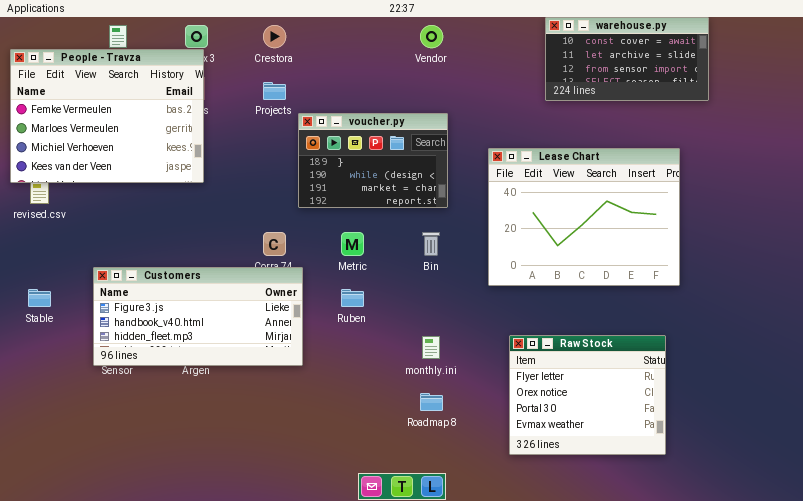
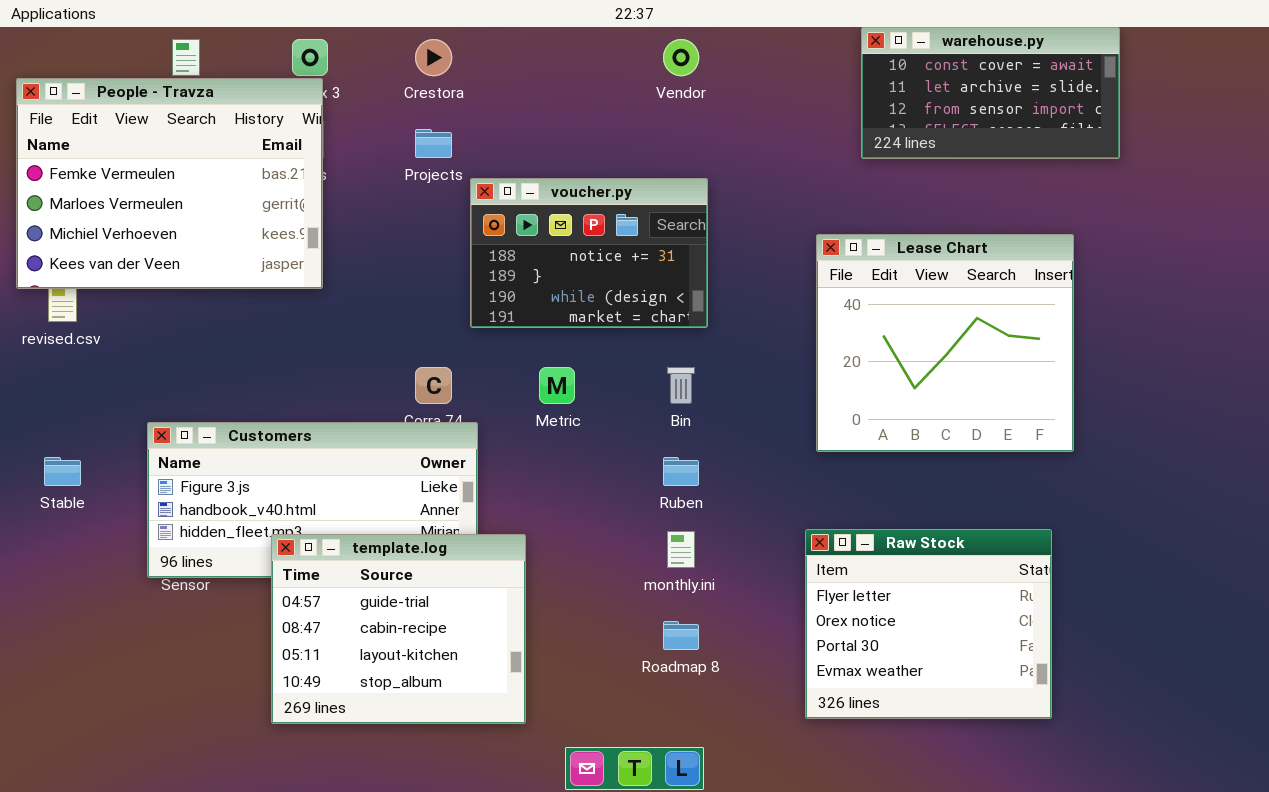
voucher.py: [298,113,448,208] -> [470,178,708,328], scrolled up 1 row
Lease Chart: [488,148,680,286] -> [816,234,1074,452], resized
Ruben: [341,289,364,307] -> [663,457,699,486], moved
template.log: none -> [271,534,526,724], opened

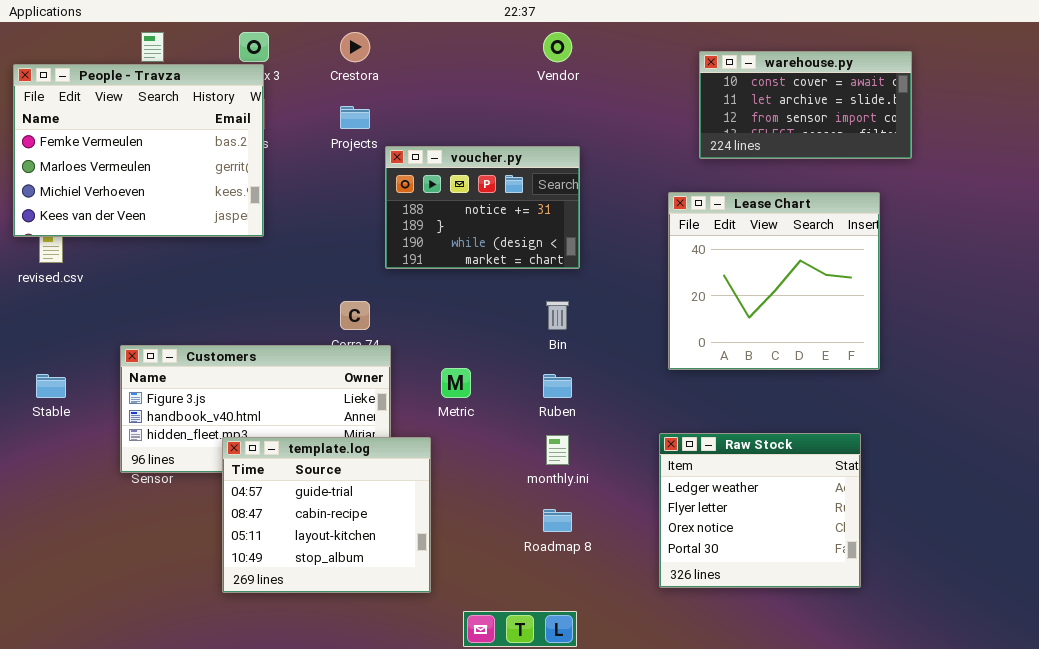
warehouse.py: [861,27,1120,159] -> [699,51,912,159], moved
Metric: [539,367,575,404] -> [441,368,471,398], moved
Raw Stock: [805,529,1052,719] -> [659,433,861,588], scrolled up 1 row

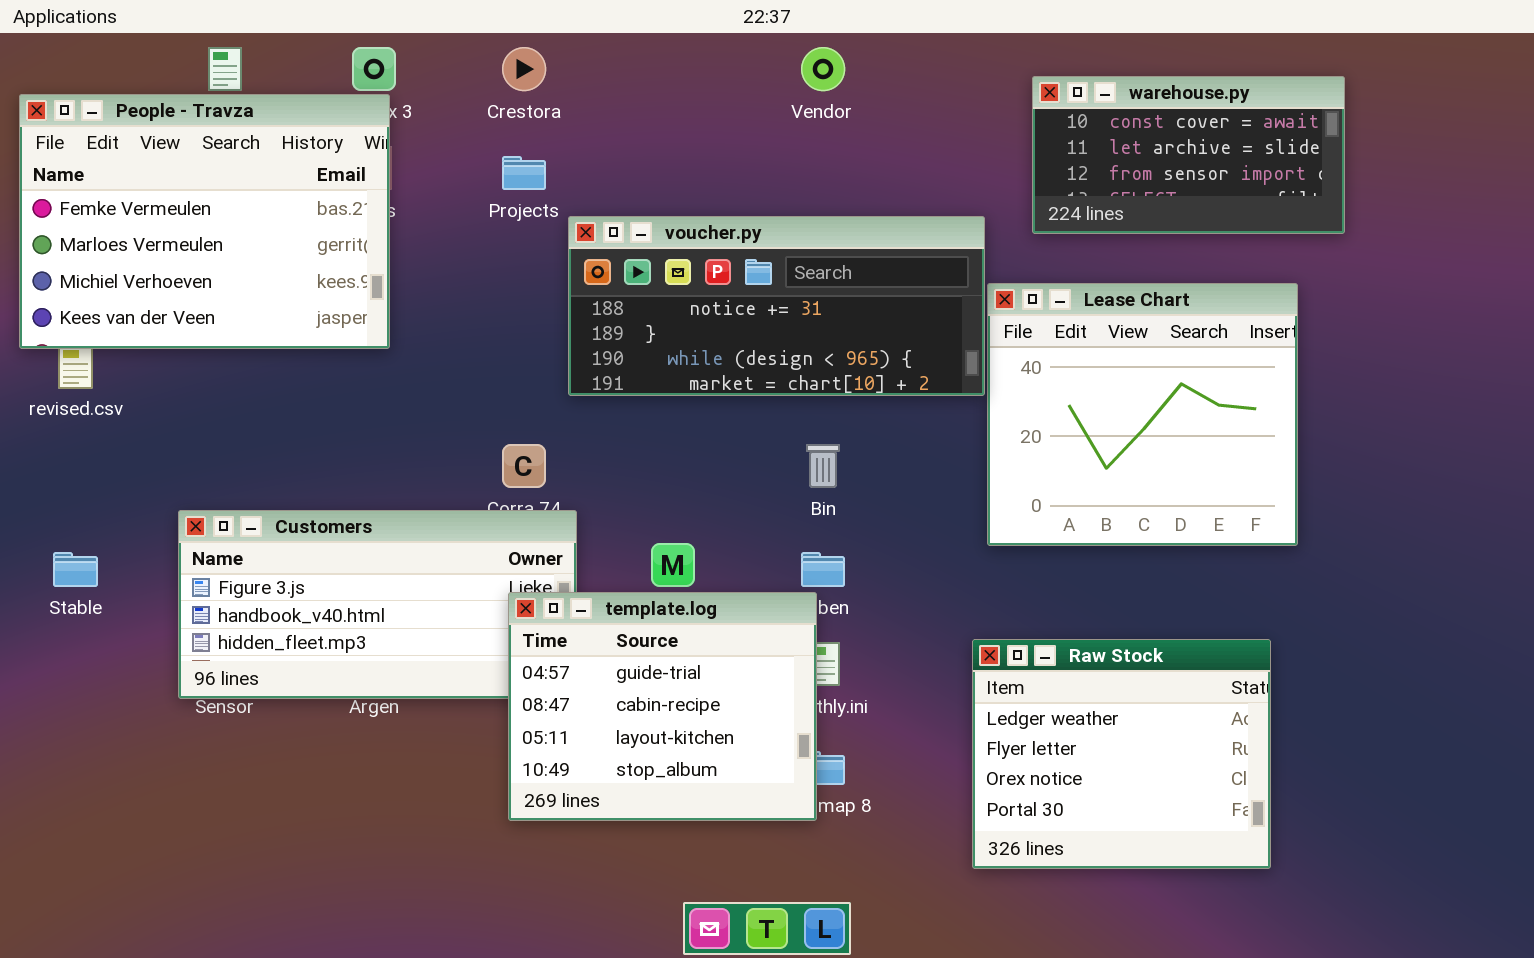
voucher.py: [385,146,580,269] -> [568,216,985,396], resized
template.log: [222,437,431,593] -> [508,592,817,821], moved

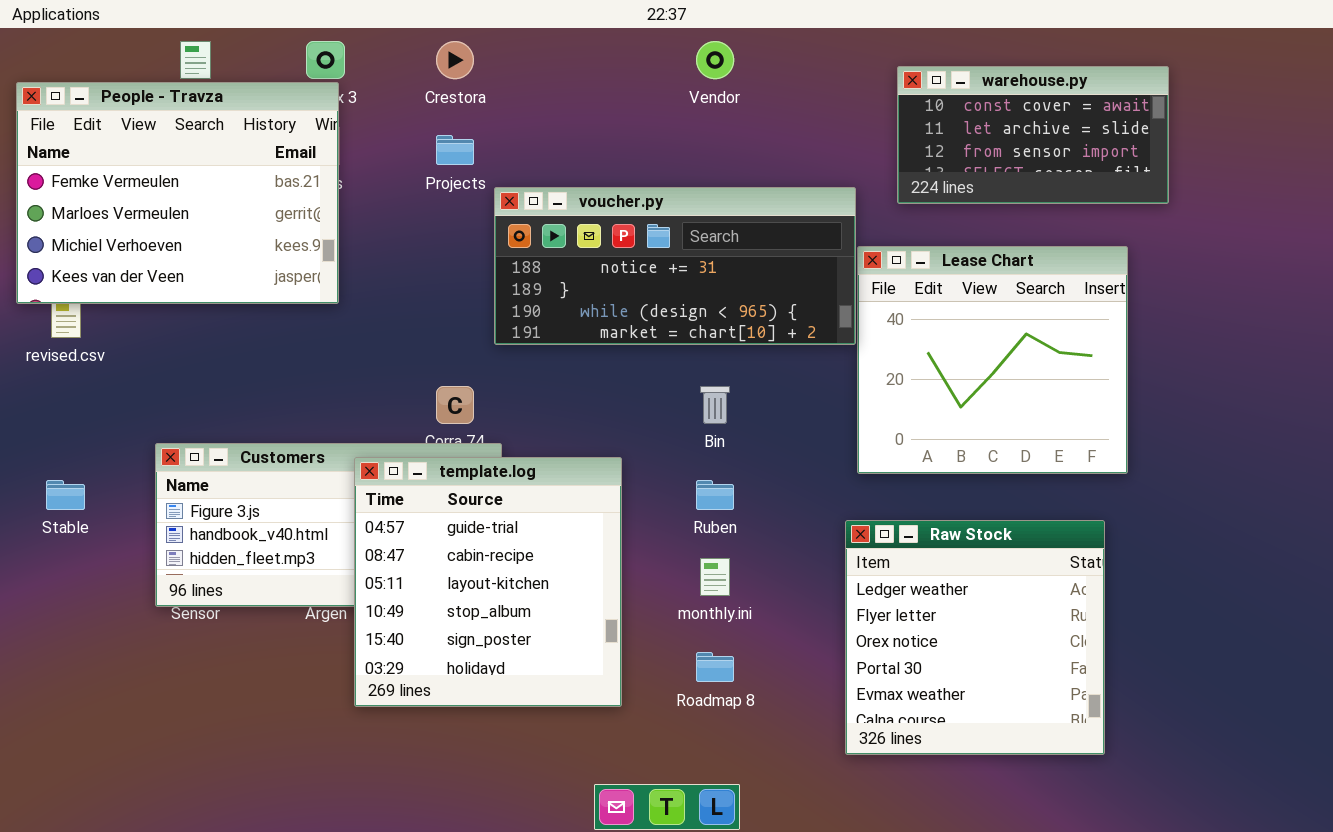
template.log: [508,592,817,821] -> [354,457,622,707], moved, resized
Raw Stock: [972,639,1271,869] -> [845,520,1105,755], resized

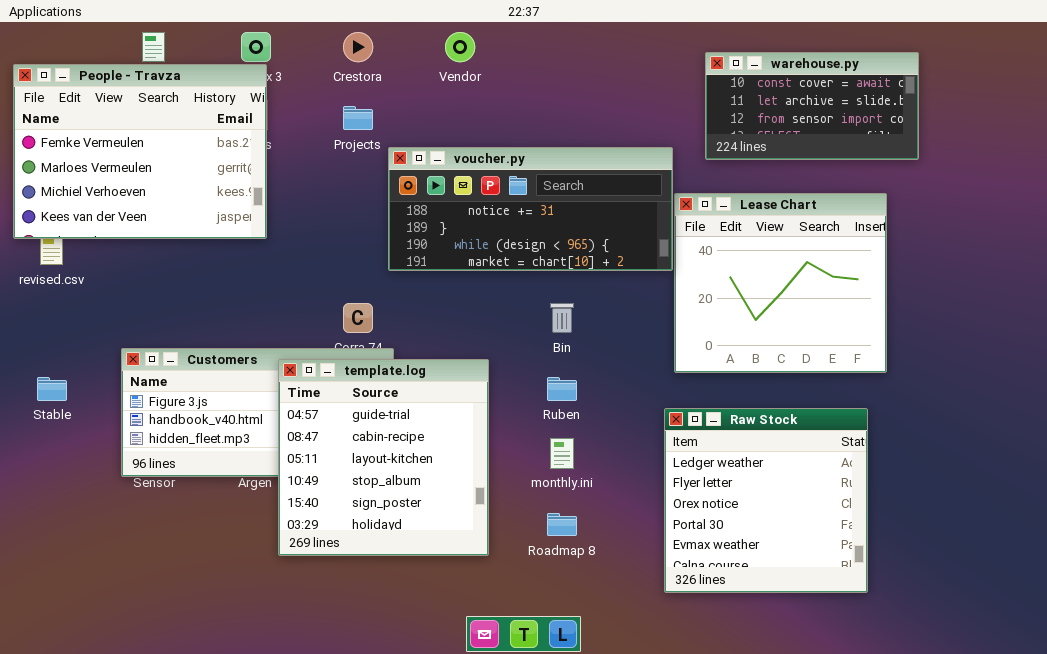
Vendor: [696,41,734,79] -> [445,32,475,62], moved

